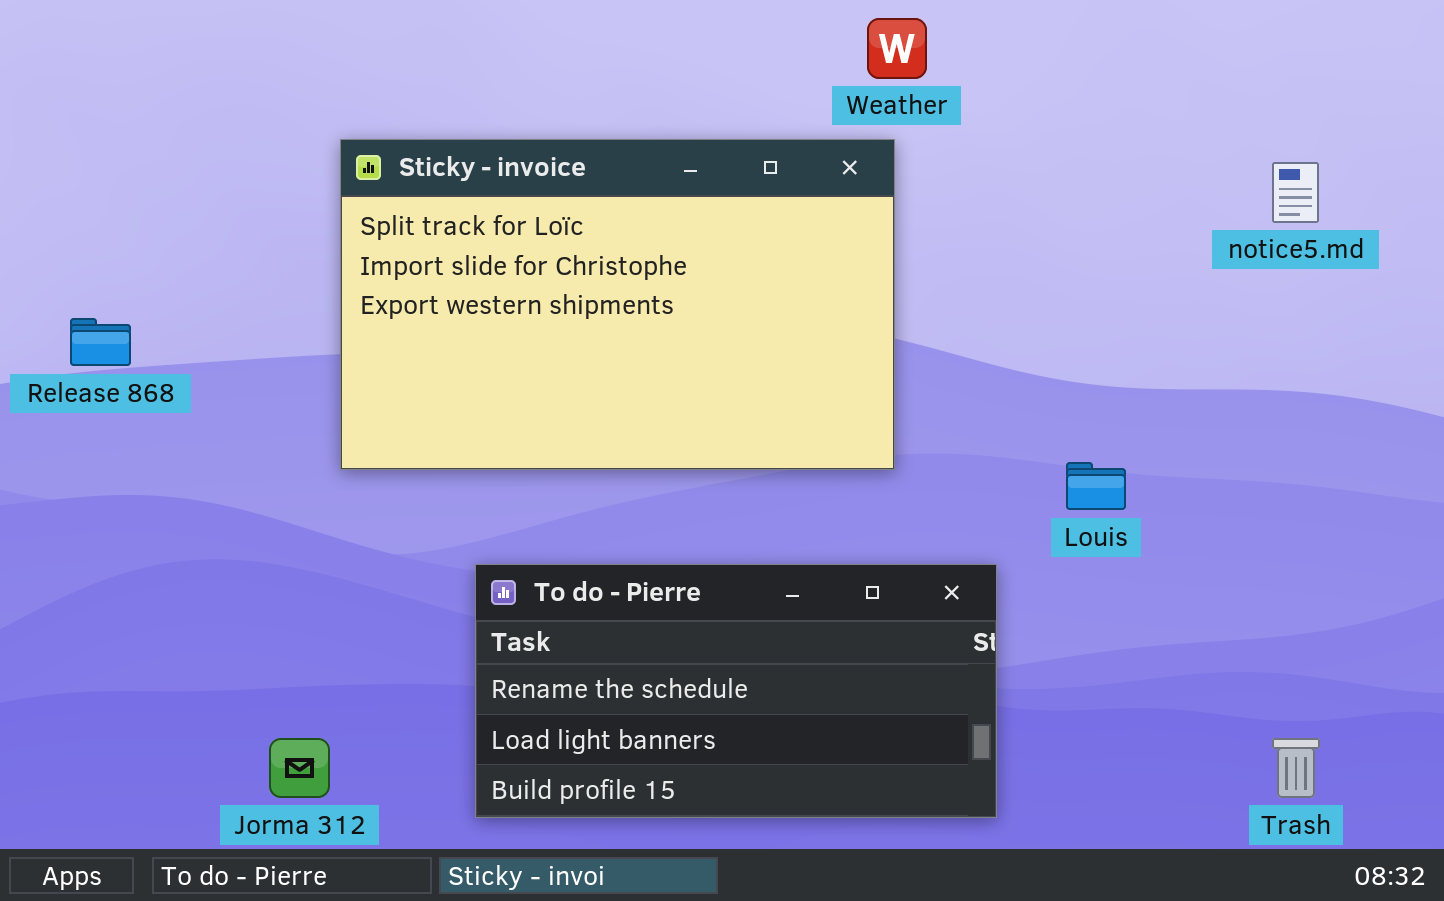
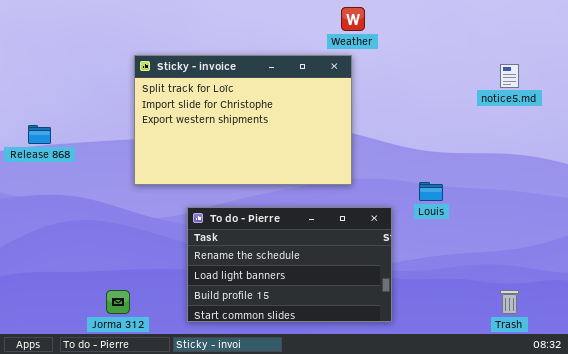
To do - Pierre: [475,564,997,818] -> [187,207,392,322], resized

